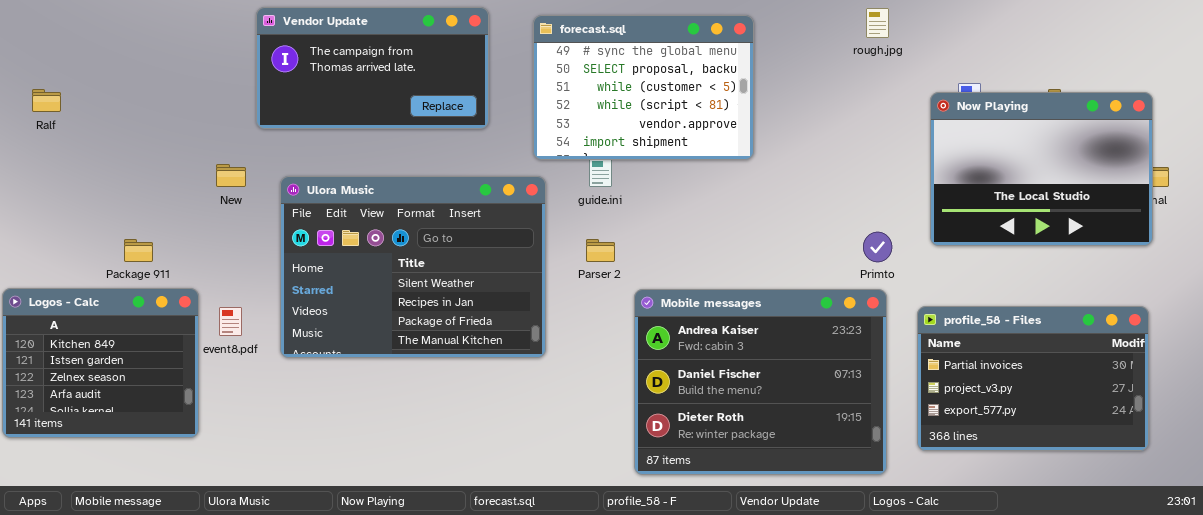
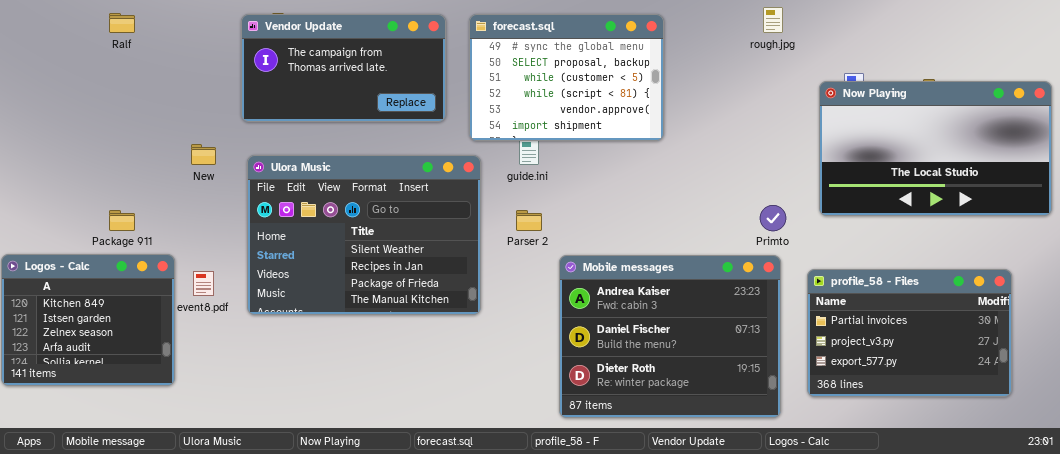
Vendor Update: [256,7,489,129] -> [241,14,446,122], moved
Ralf: [32,89,61,112] -> [109,13,135,33], moved
Now Playing: [930,92,1153,246] -> [819,81,1052,216], resized

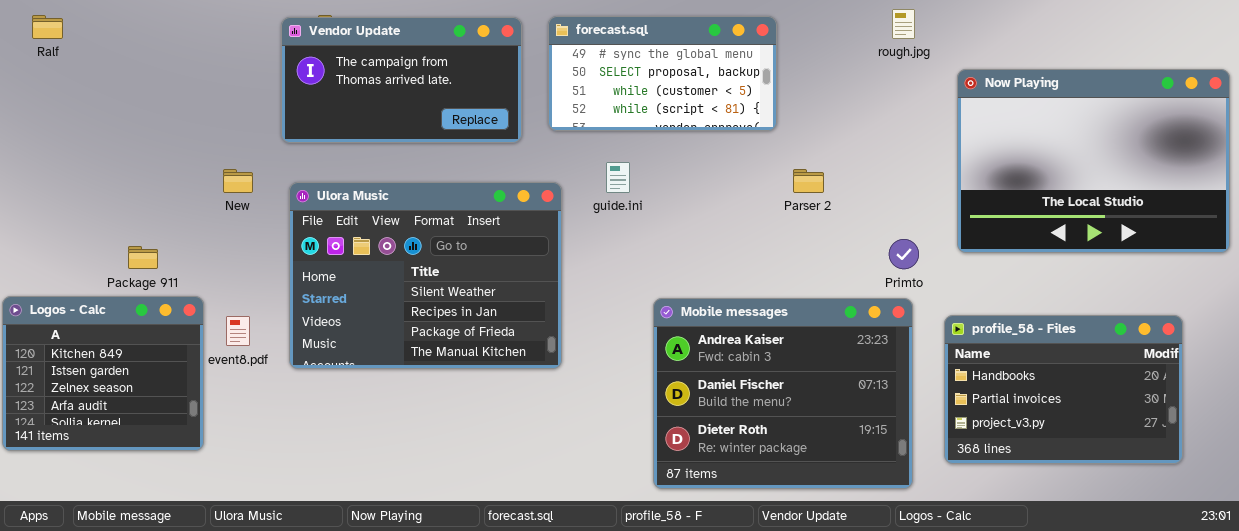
Ralf: [109,13,135,33] -> [32,15,63,39], moved
forecast.sql: [469,14,664,141] -> [548,16,777,131], resized
Now Playing: [819,81,1052,216] -> [957,69,1230,253], resized
Parser 2: [516,210,542,231] -> [793,169,824,193], moved
profile_58 - Files: [807,269,1012,397] -> [944,315,1183,464], scrolled up 1 row

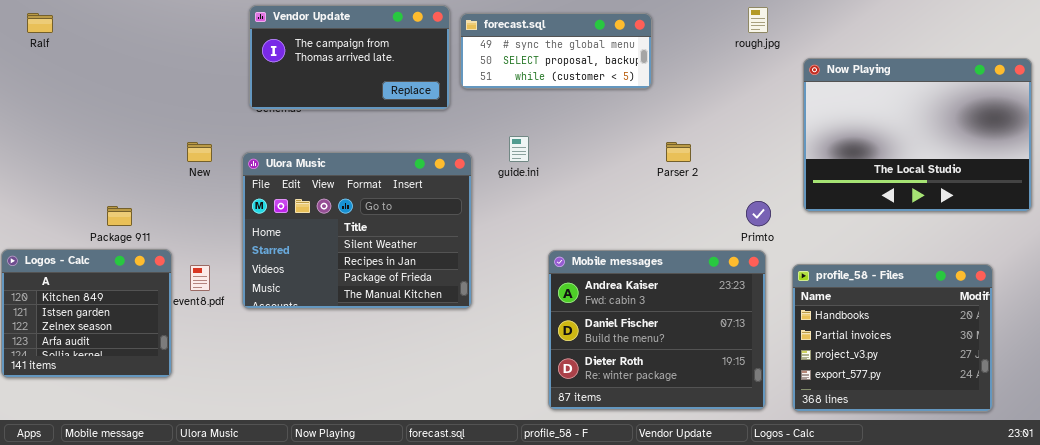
forecast.sql: [548,16,777,131] -> [460,13,652,89], resized
Vendor Update: [281,17,522,143] -> [249,5,450,110], moved
profile_58 - Files: [944,315,1183,464] -> [792,264,993,412], resized

